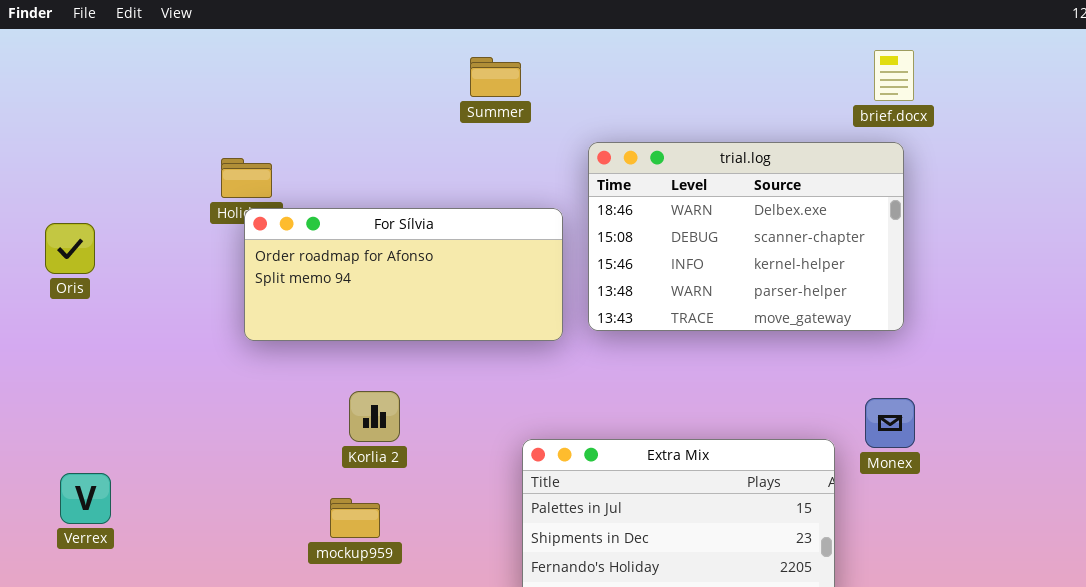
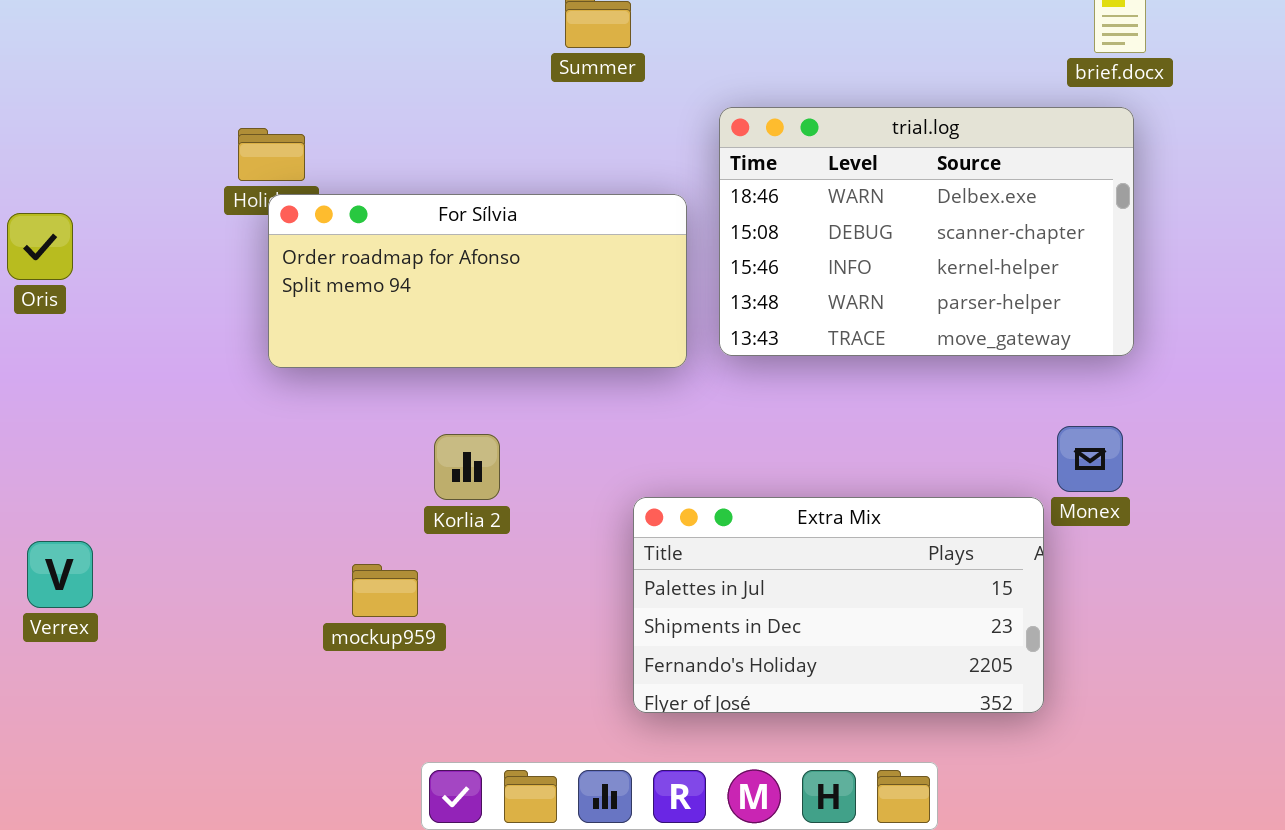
Korlia 2: [349,391,400,442] -> [434,434,500,500], moved
Monex: [865,398,915,448] -> [1057,426,1123,492], moved
mockup959: [330,498,380,538] -> [352,564,418,617], moved

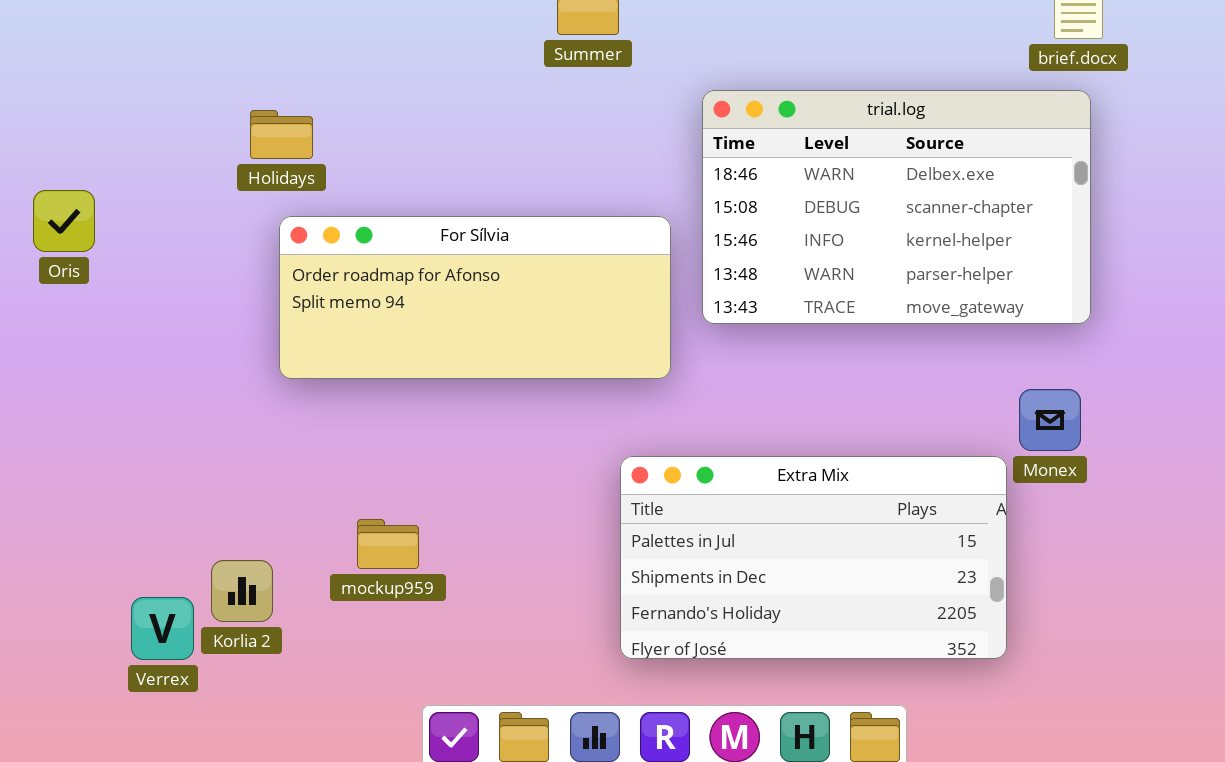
For Sílvia: [268,194,687,368] -> [279,216,671,379], moved
Korlia 2: [434,434,500,500] -> [211,560,273,622], moved
Verrex: [27,541,93,608] -> [131,597,194,660], moved

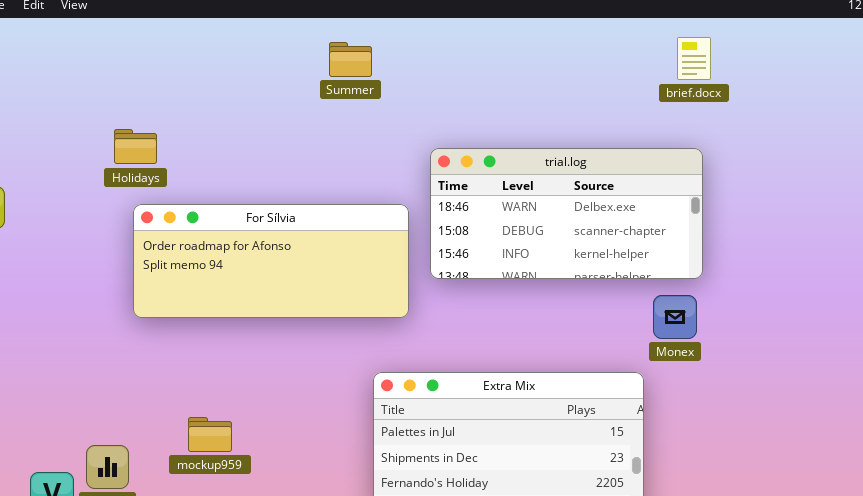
trial.log: [702,90,1091,324] -> [430,148,703,279], resized
Monex: [1019,389,1081,451] -> [653,295,697,339], moved

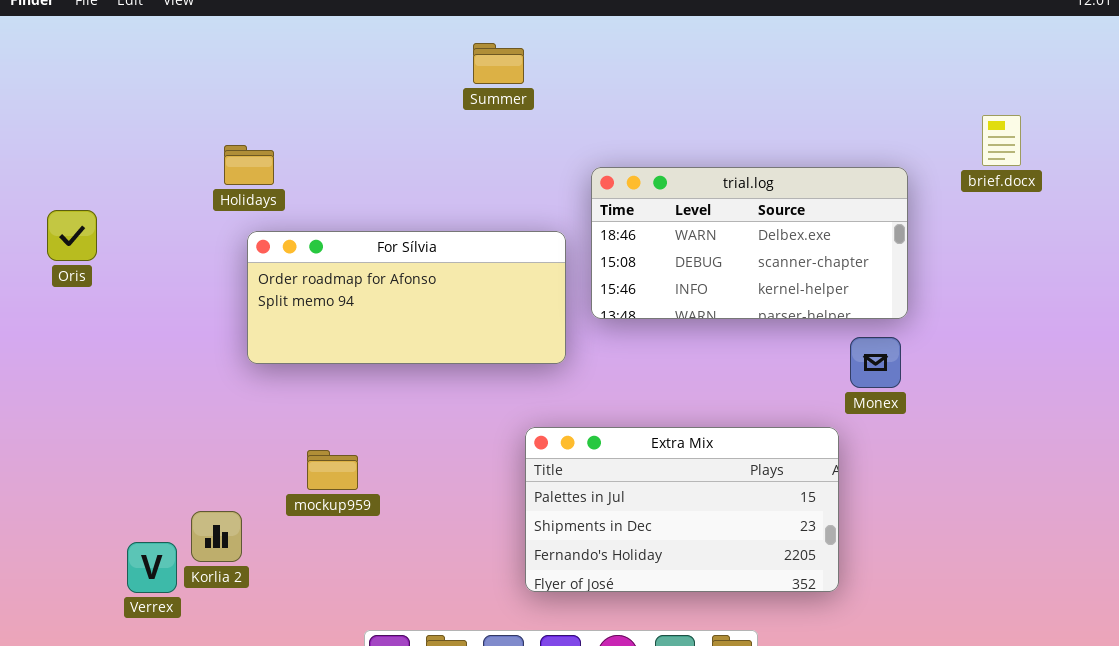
brief.docx: [677,37,711,80] -> [982,115,1021,166], moved
mockup959: [188,417,232,452] -> [307,450,358,490], moved

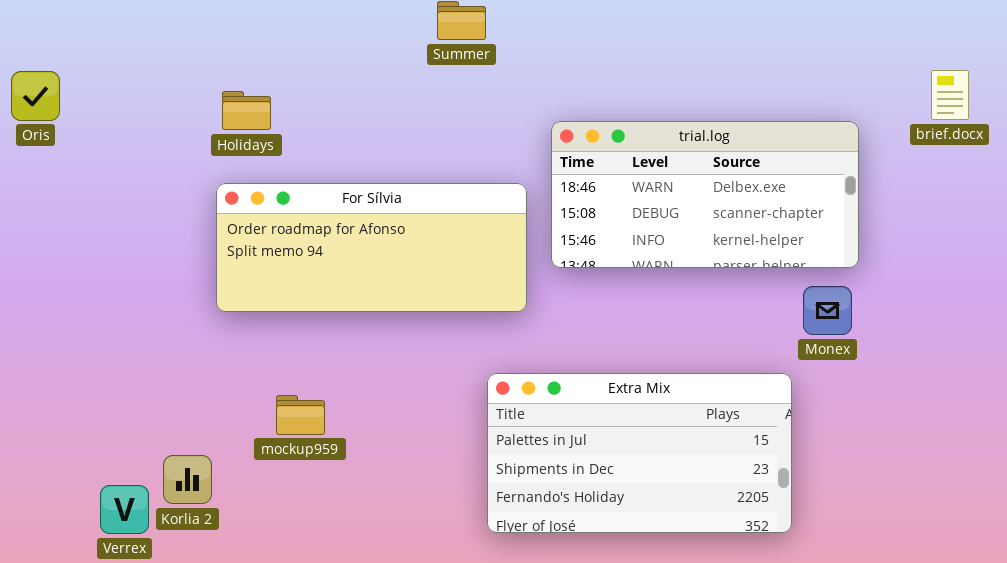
Holidays: [224,145,274,185] -> [222,91,271,130], moved
Oris: [47,210,97,261] -> [11,71,60,121], moved

